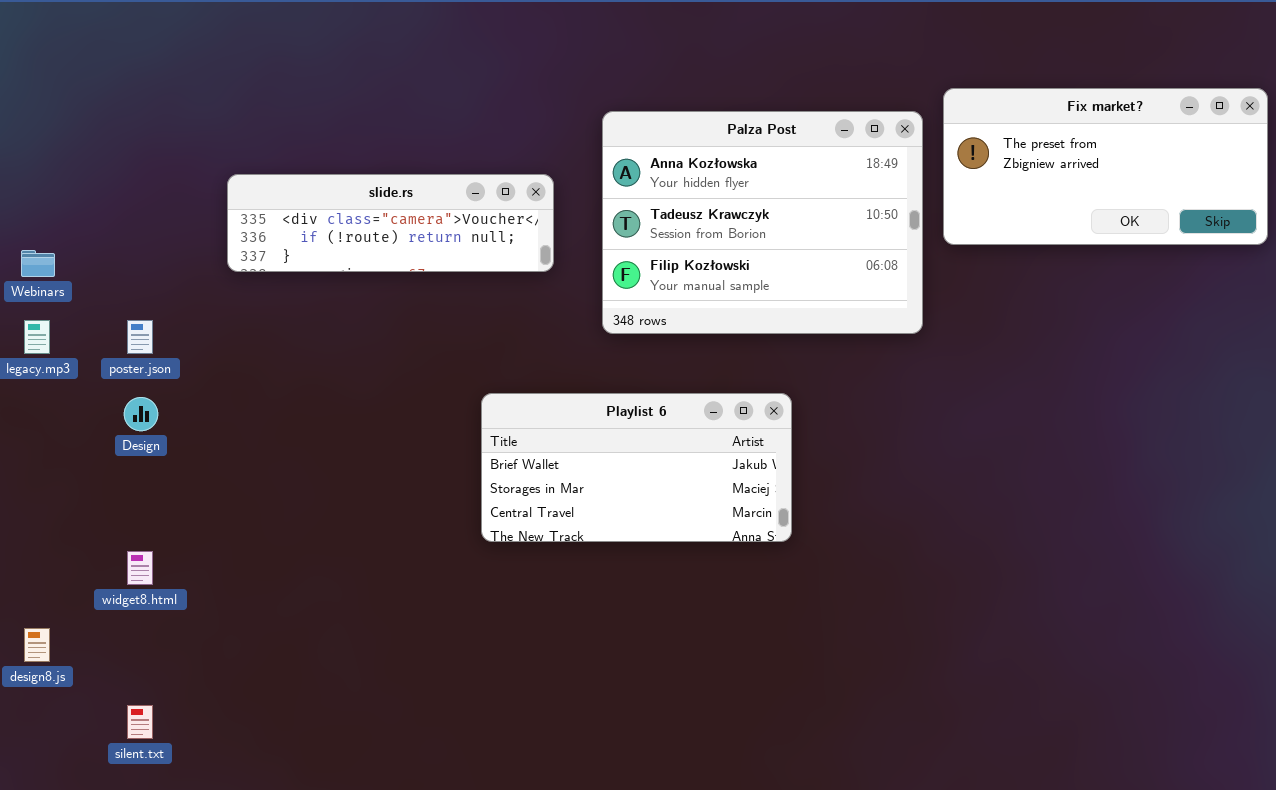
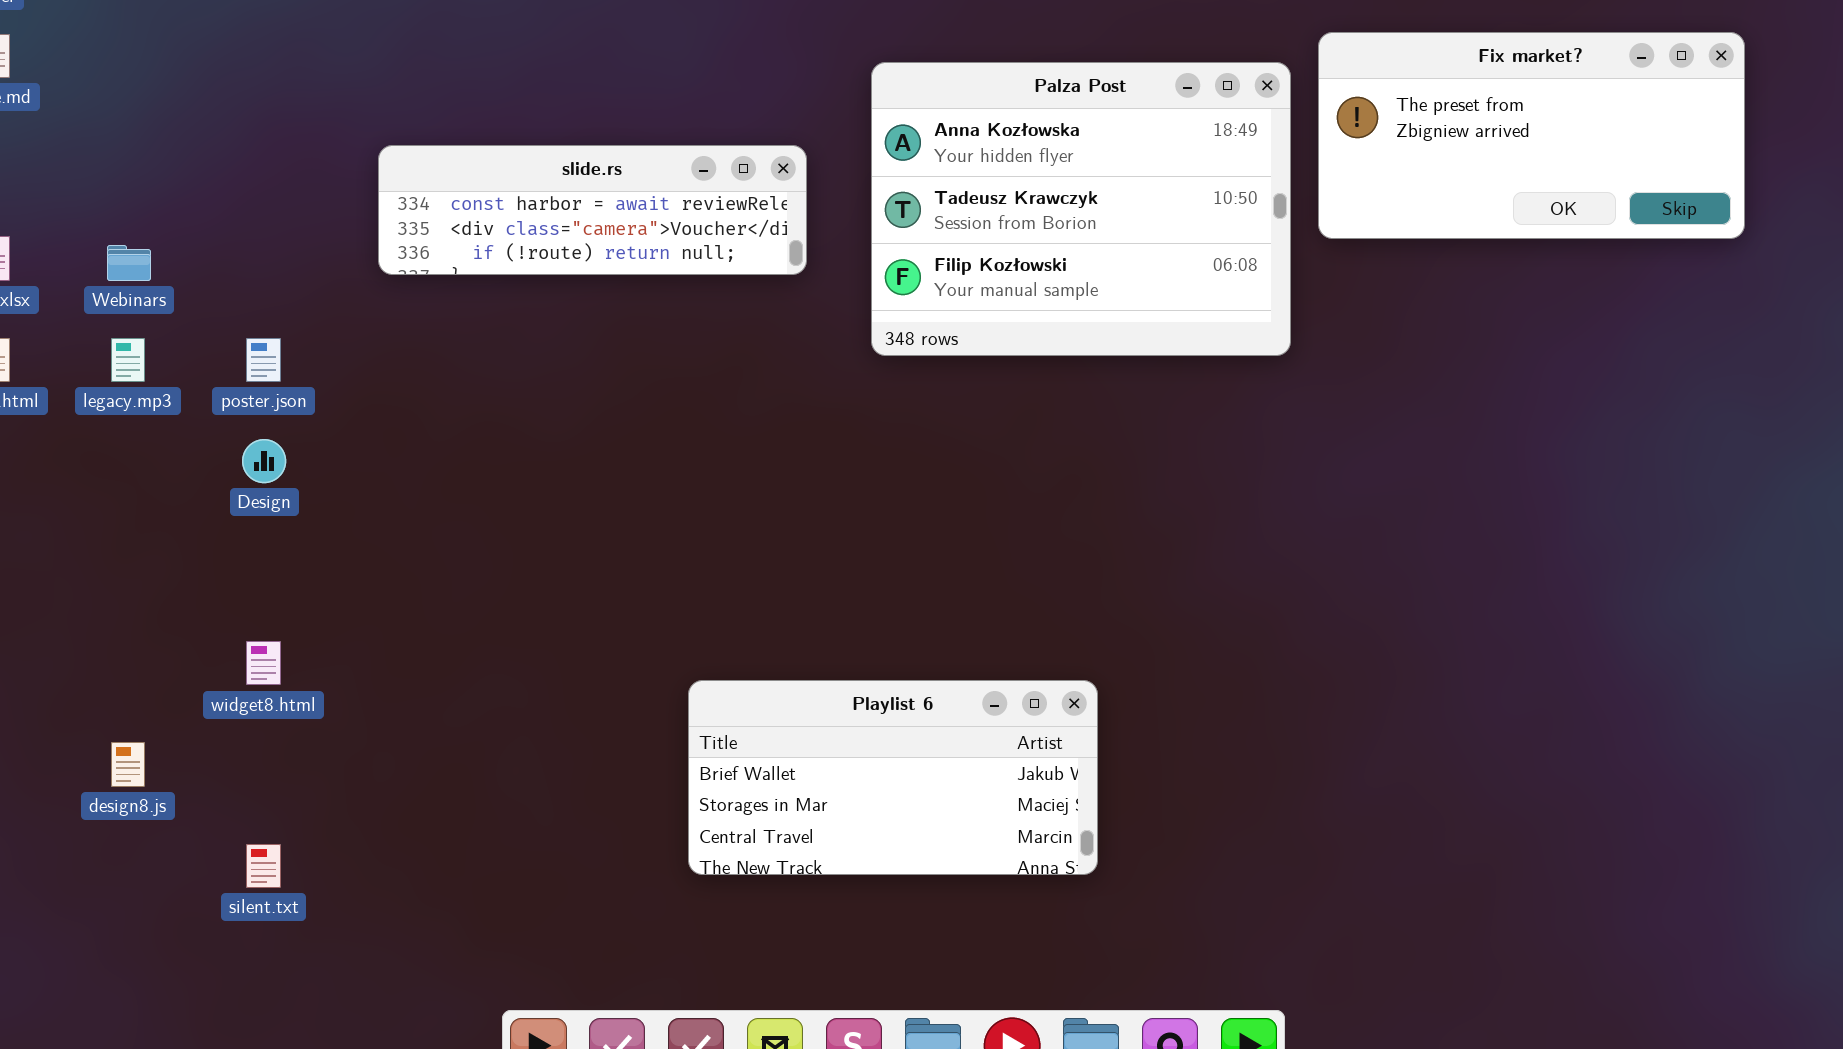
slide.rs: [227,174,554,272] -> [378,145,807,275], scrolled up 1 row
Playlist 6: [481,393,792,542] -> [688,680,1098,875], moved

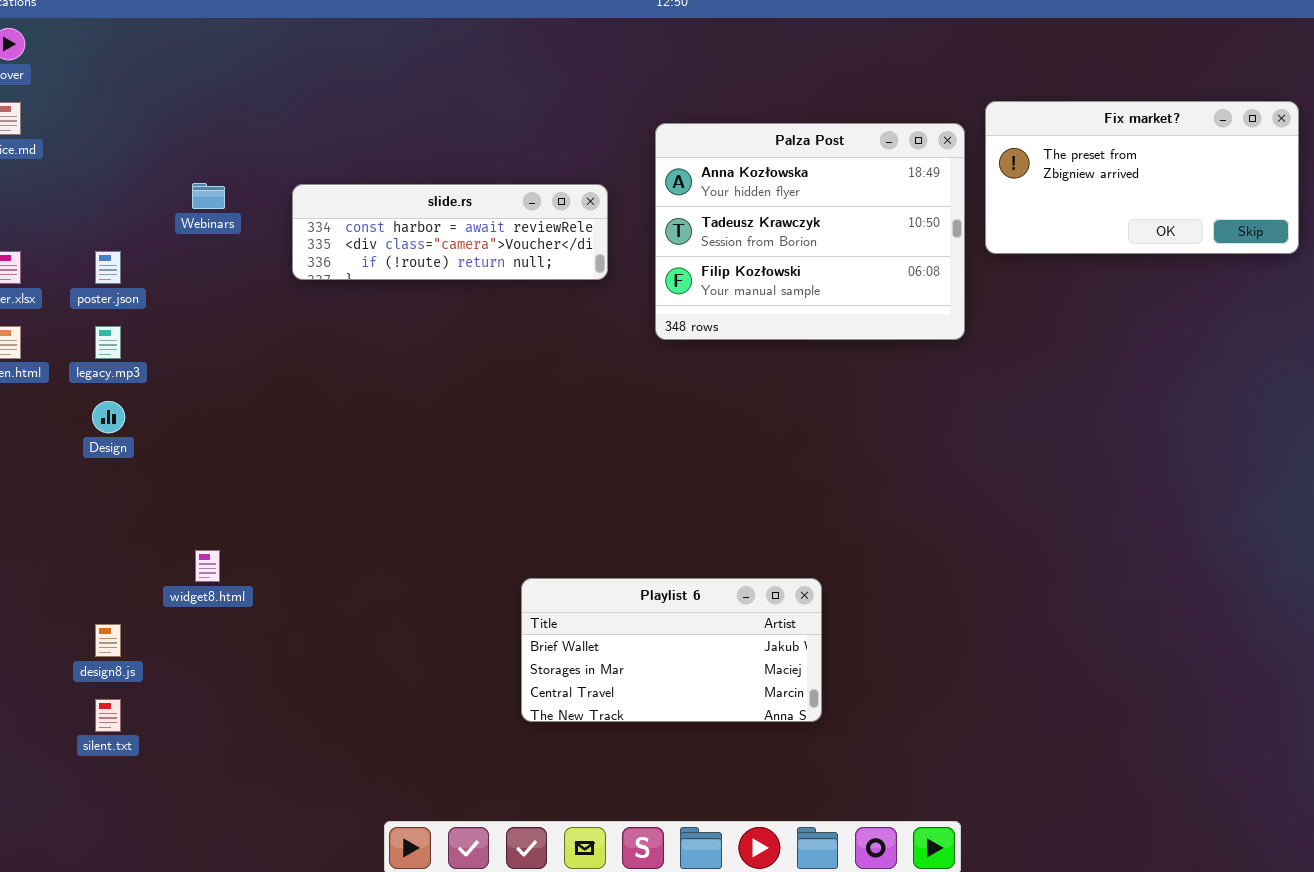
Webinars: [107,245,151,281] -> [192,183,225,209], moved
poster.json: [246,338,281,382] -> [95,251,121,284], moved
Design: [242,439,286,483] -> [92,401,125,433], moved
silent.txt: [246,844,281,888] -> [95,699,121,732], moved

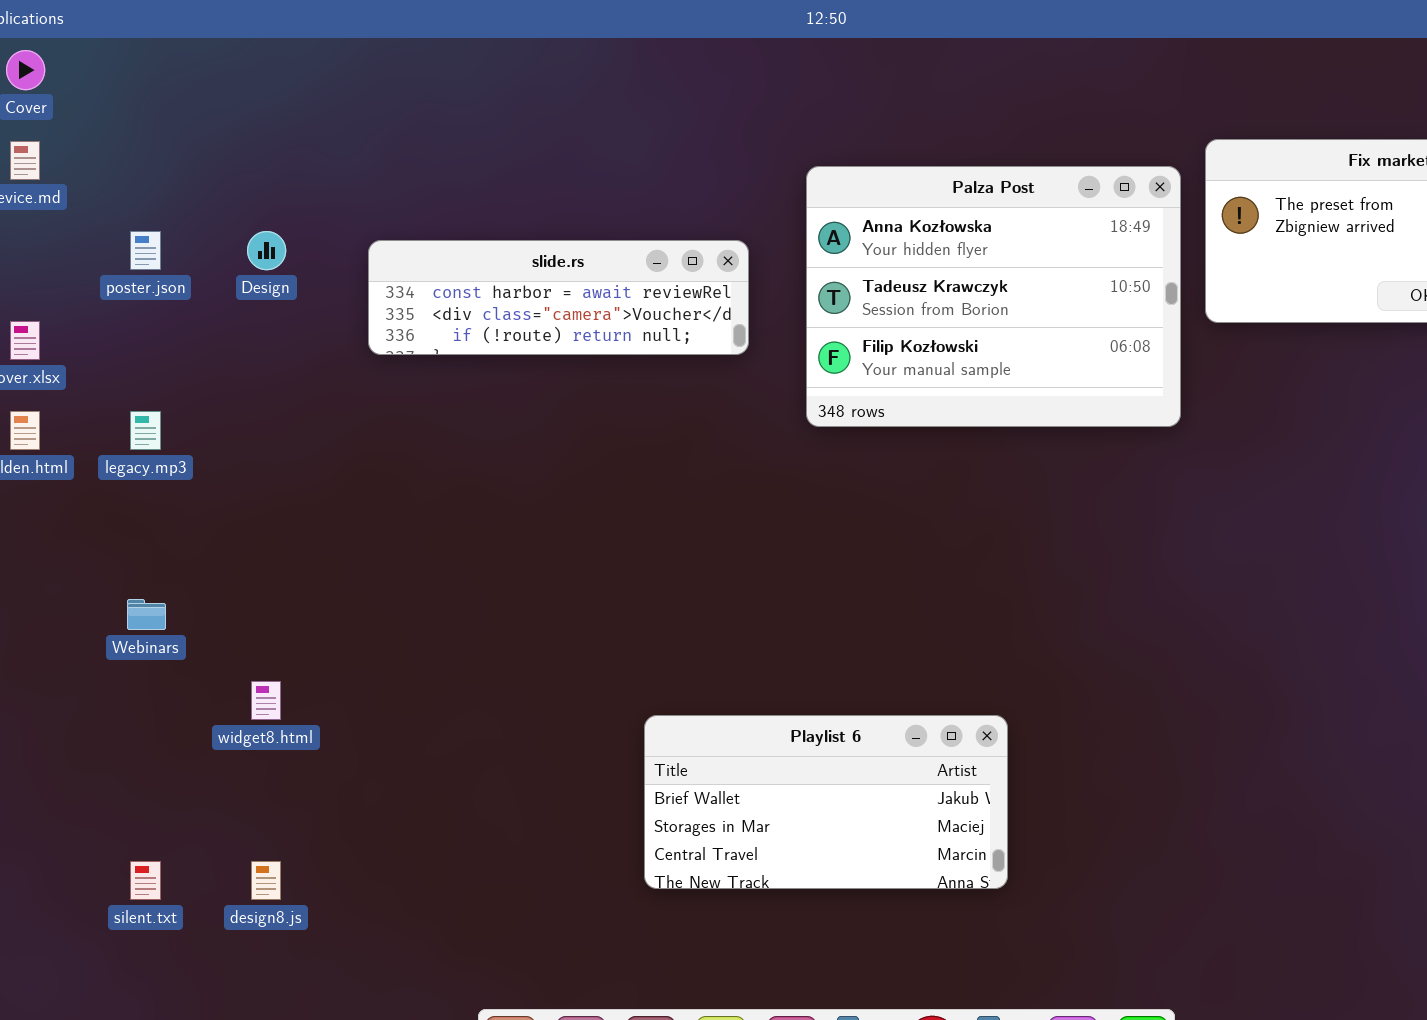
Webinars: [192,183,225,209] -> [127,599,166,630], moved
poster.json: [95,251,121,284] -> [130,231,161,270], moved
Design: [92,401,125,433] -> [247,231,286,270], moved
design8.js: [95,624,121,657] -> [251,861,281,900], moved

